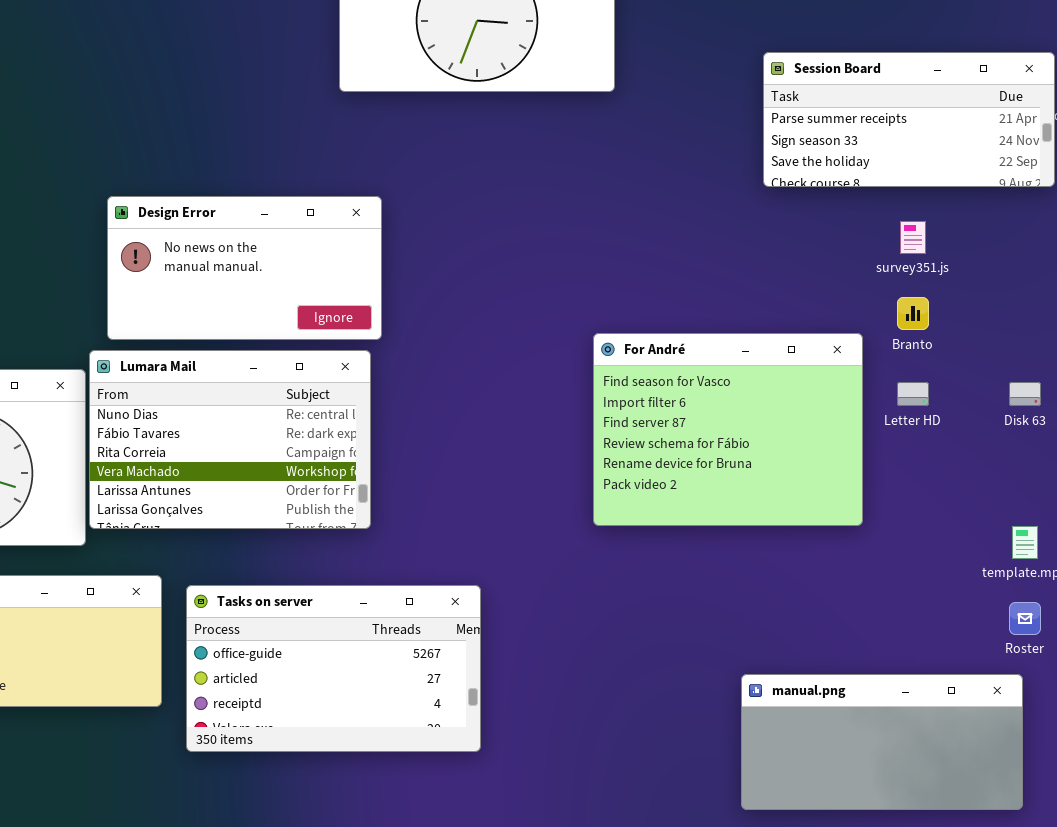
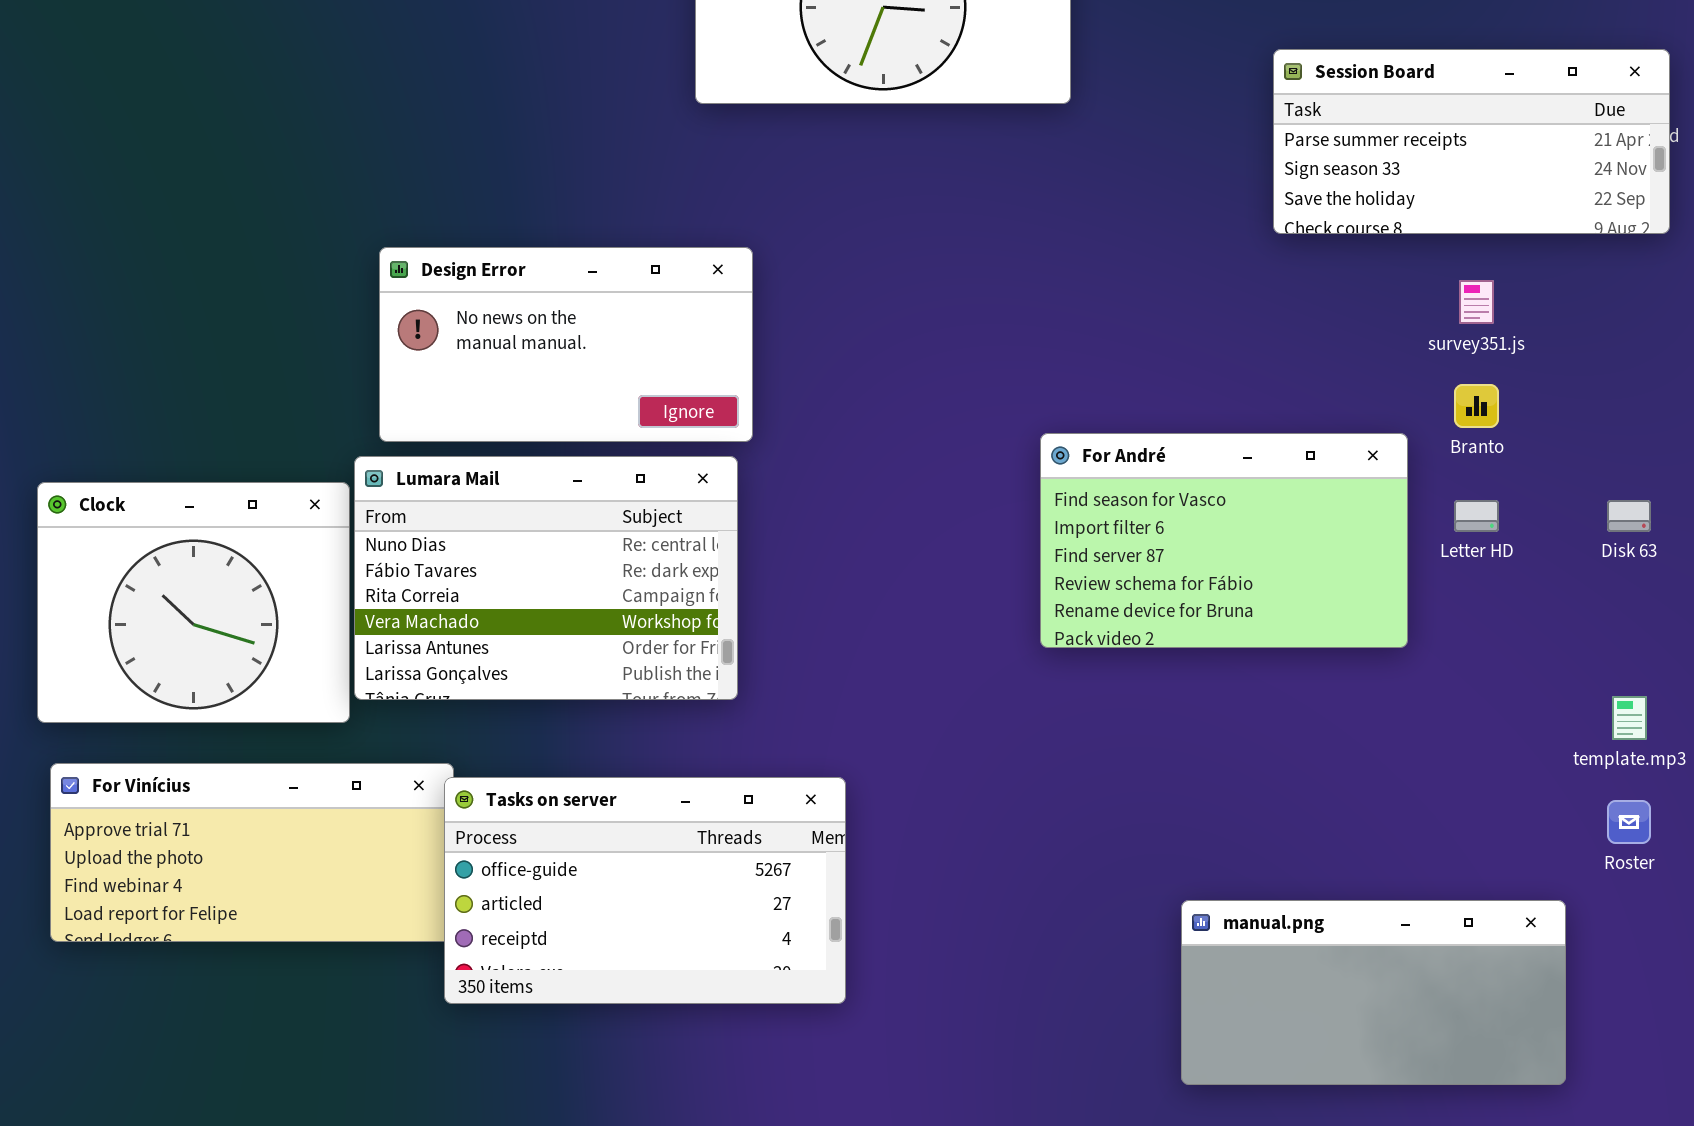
For André: [593,333,863,526] -> [1040,433,1408,648], resized
Tasks on server: [186,585,481,752] -> [444,777,846,1004], moved
manual.png: [741,674,1023,810] -> [1181,900,1566,1085], moved

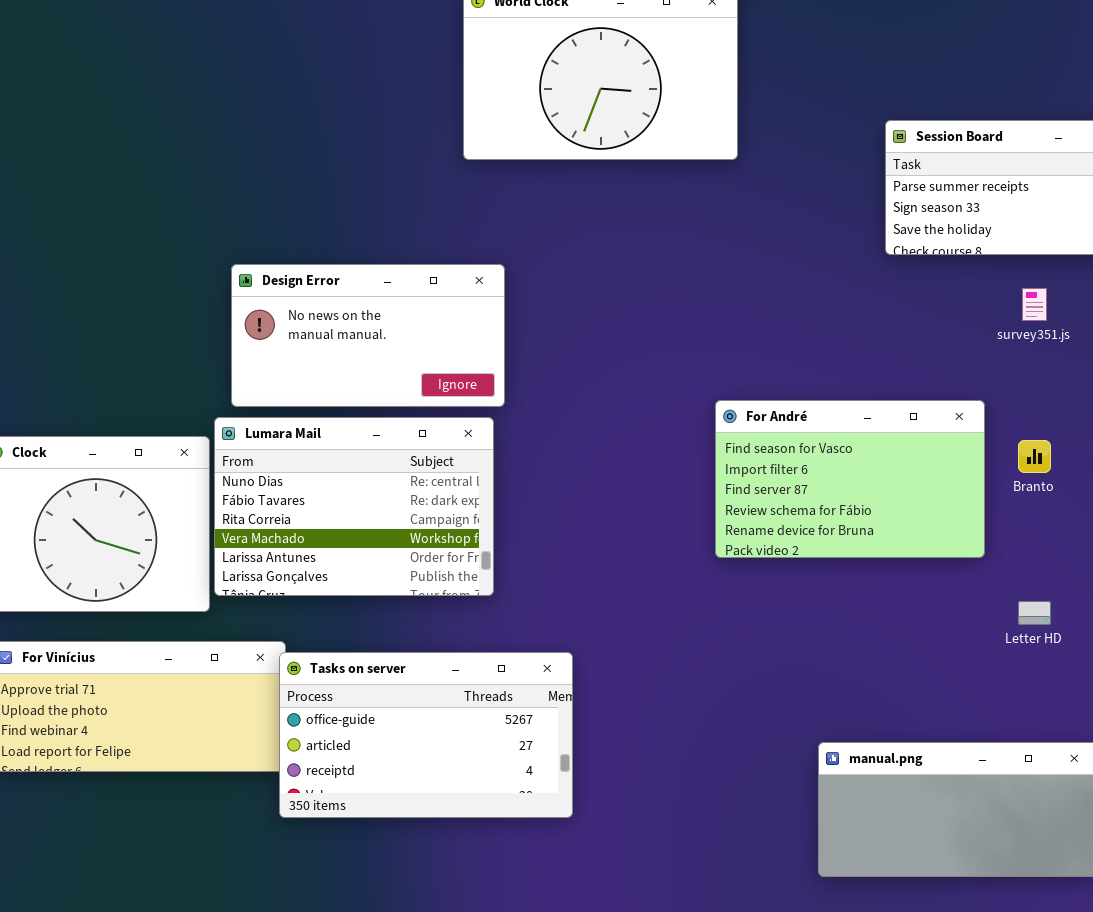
Branto: [1454,384,1499,428] -> [1018,440,1051,473], moved
Letter HD: [1454,500,1499,532] -> [1018,601,1051,625], moved

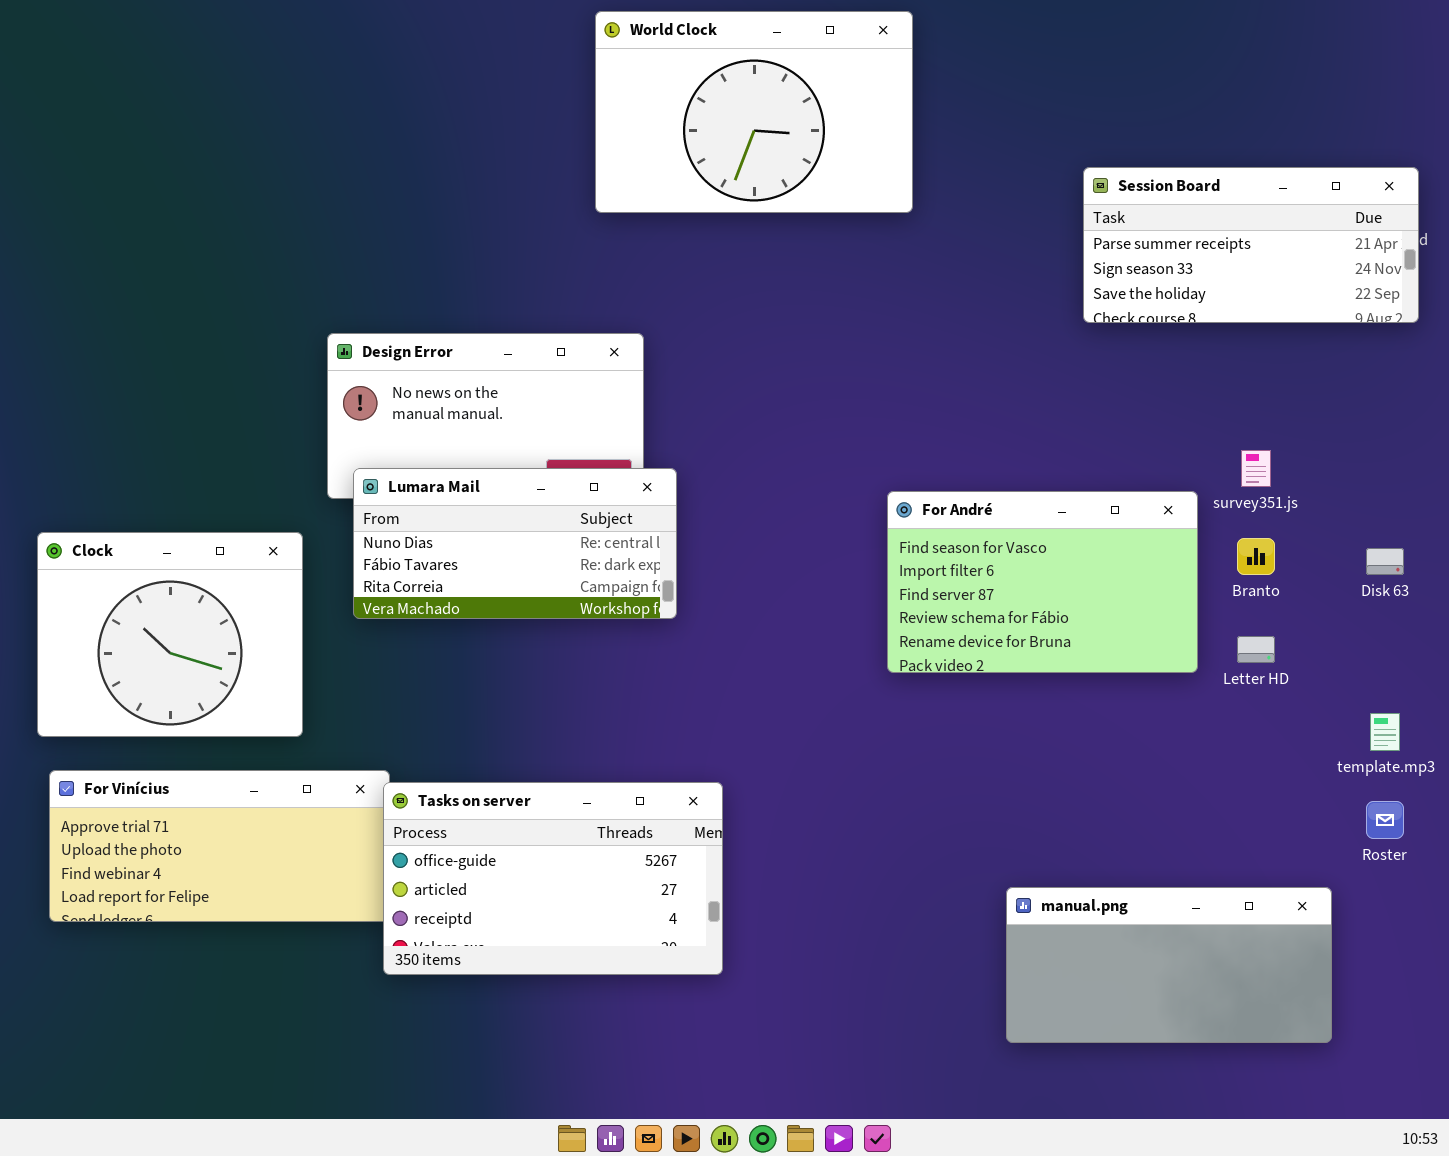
survey351.js: [1022,288,1047,321] -> [1241,450,1271,487], moved
Lumara Mail: [214,417,494,596] -> [353,468,677,619], moved, resized
Letter HD: [1018,601,1051,625] -> [1237,636,1275,663], moved

